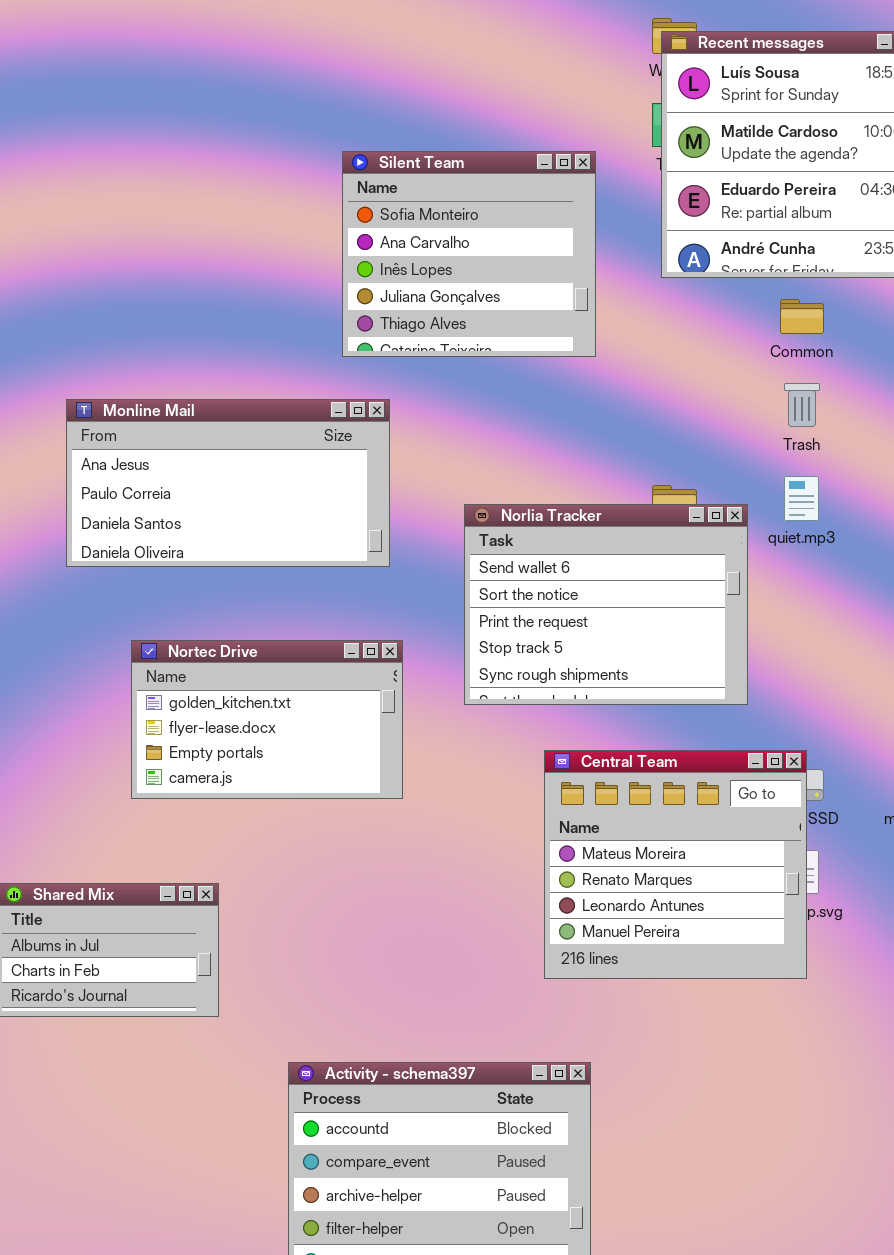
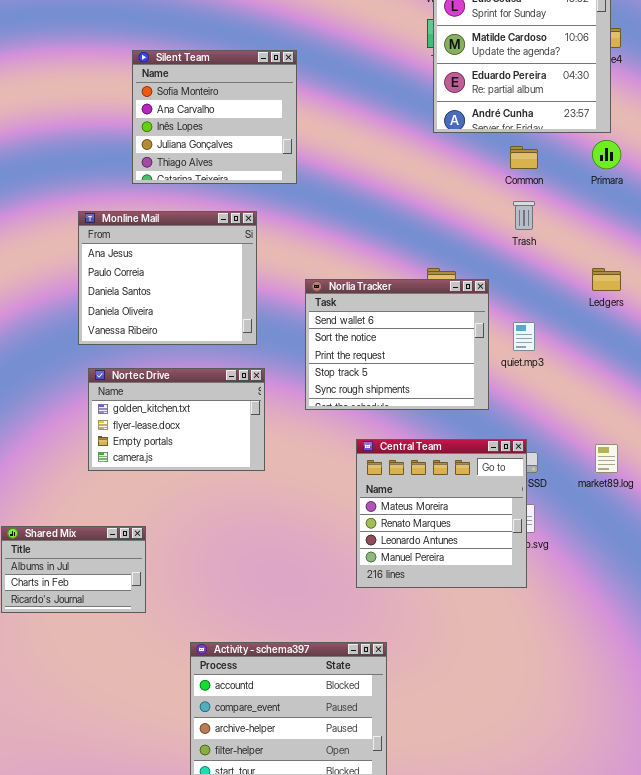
Silent Team: [342,151,596,357] -> [132,50,297,184], moved
Monline Mail: [66,399,390,567] -> [78,211,257,345], resized
quiet.mp3: [784,476,819,521] -> [513,322,535,351], moved

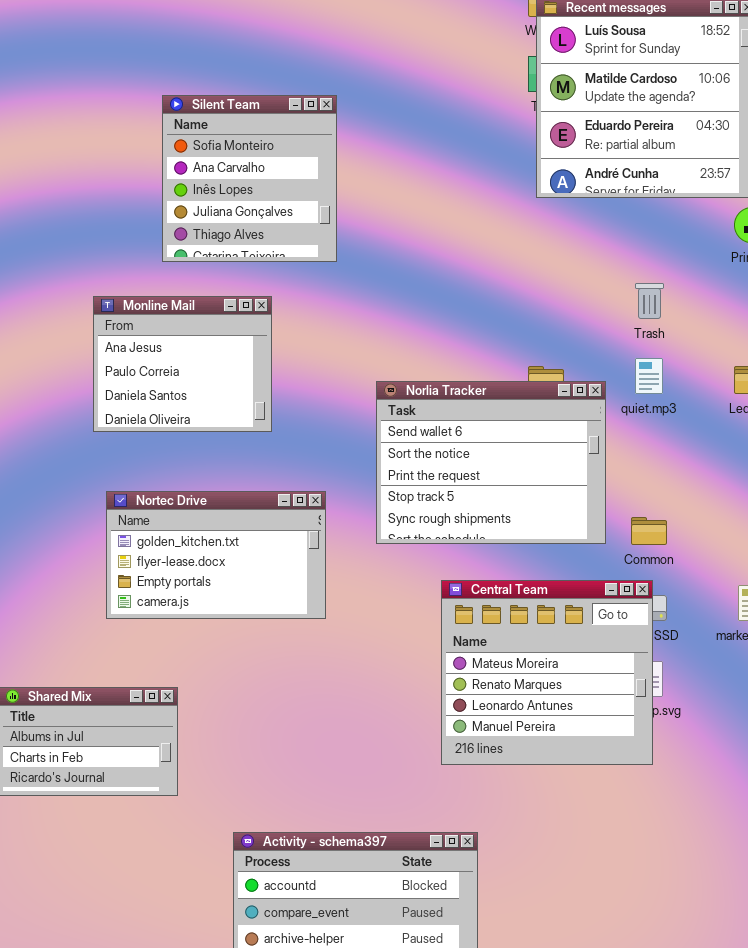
Silent Team: [132,50,297,184] -> [162,95,337,262], resized
Common: [510,146,538,169] -> [631,517,667,545], moved
Monline Mail: [78,211,257,345] -> [93,296,272,432], resized
quiet.mp3: [513,322,535,351] -> [635,358,663,394], moved

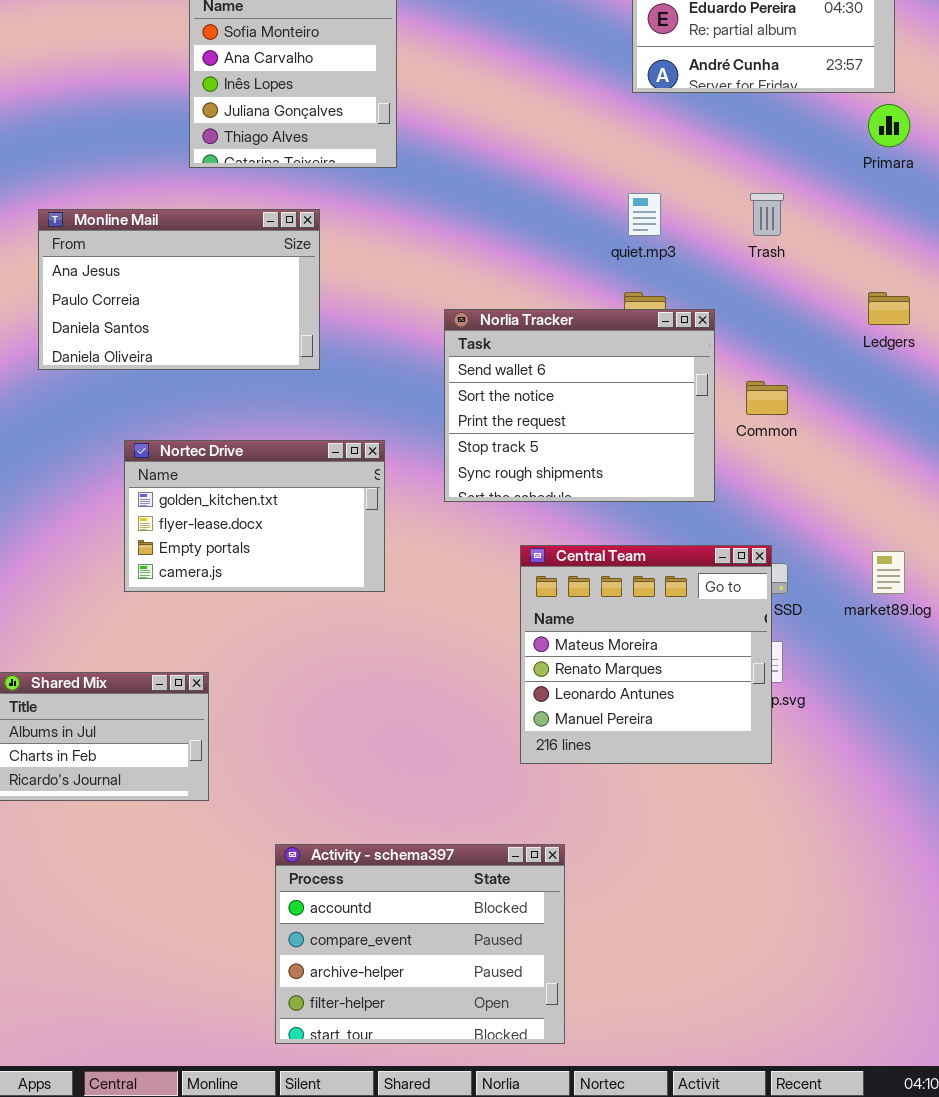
Monline Mail: [93,296,272,432] -> [38,209,320,370], resized
quiet.mp3: [635,358,663,394] -> [628,193,661,236], moved
Common: [631,517,667,545] -> [746,381,788,415], moved

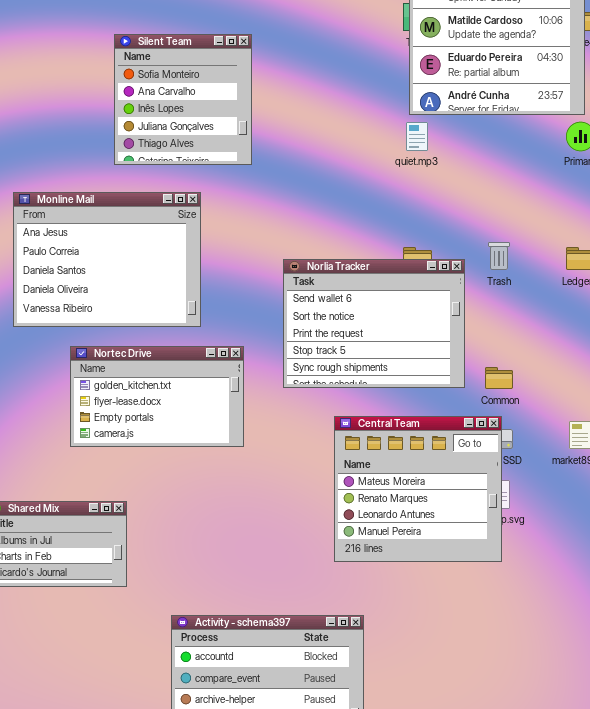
quiet.mp3: [628,193,661,236] -> [406,122,428,151], moved
Trash: [750,193,784,236] -> [488,242,510,270], moved
Monline Mail: [38,209,320,370] -> [13,192,201,327], resized
Common: [746,381,788,415] -> [485,367,513,389], moved

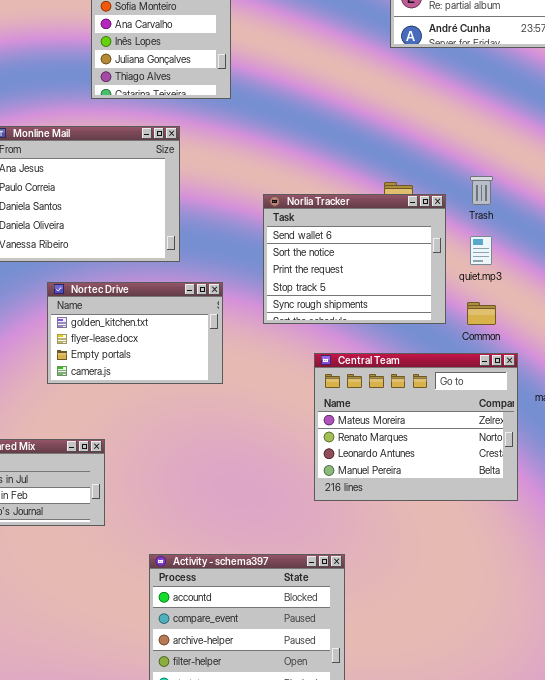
quiet.mp3: [406,122,428,151] -> [470,236,492,265], moved
Central Team: [334,416,502,562] -> [314,353,518,501], resized

